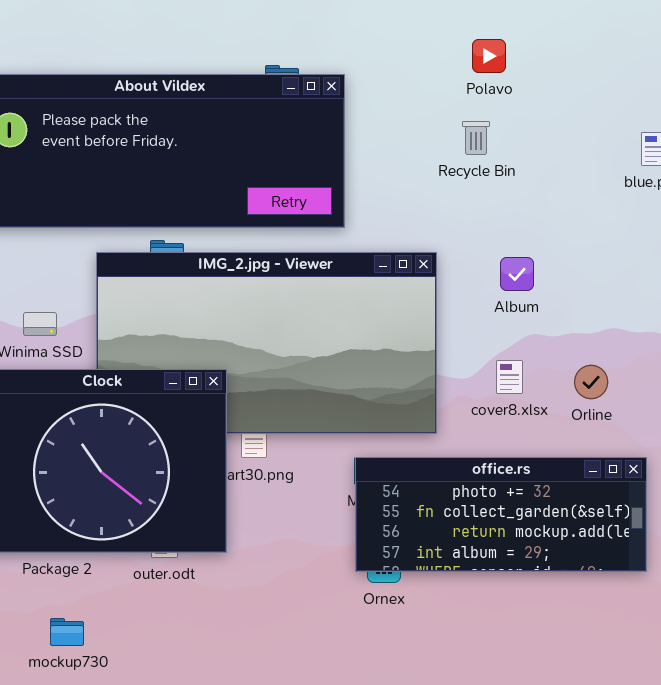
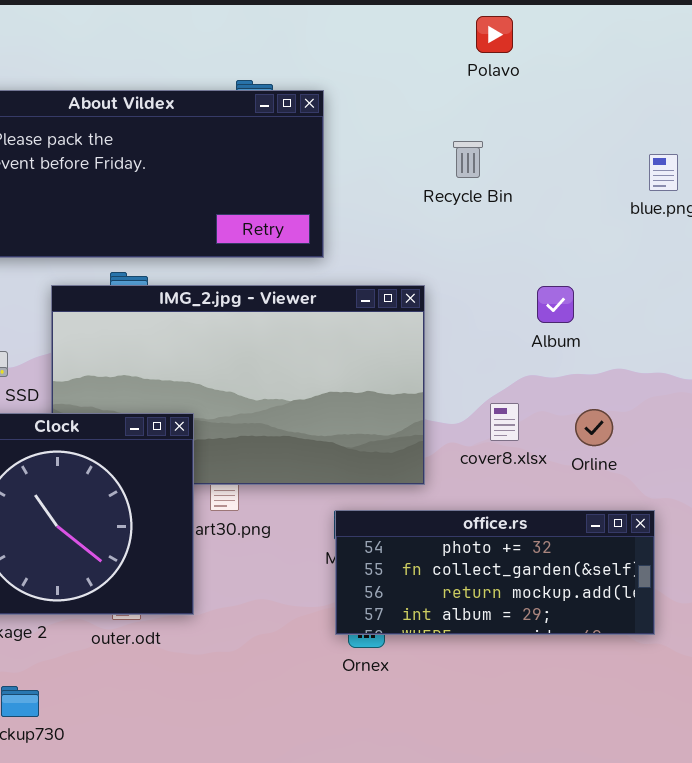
Polavo: [472,39,506,73] -> [476,16,513,53], moved
Album: [500,257,534,291] -> [537,286,574,323], moved

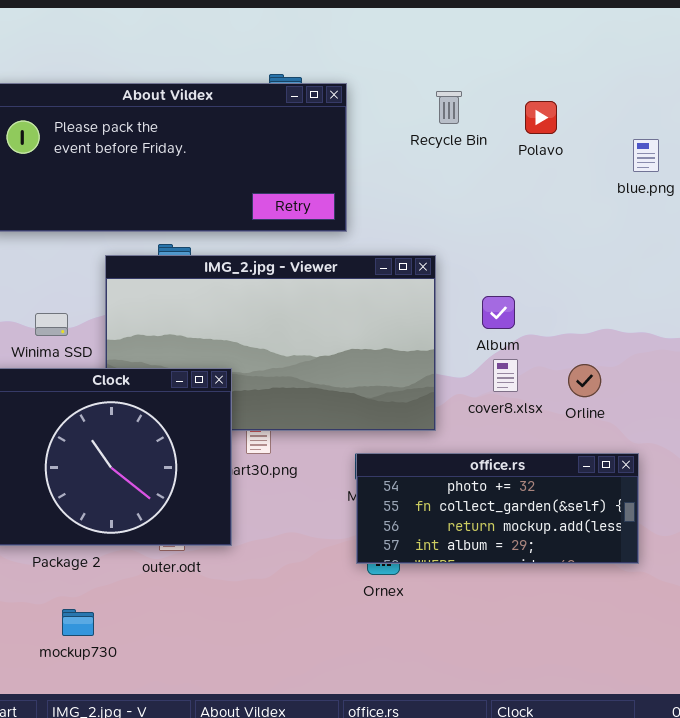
Polavo: [476,16,513,53] -> [525,101,557,134], moved
Recycle Bin: [453,141,483,178] -> [436,91,462,124], moved
Album: [537,286,574,323] -> [482,296,515,329], moved

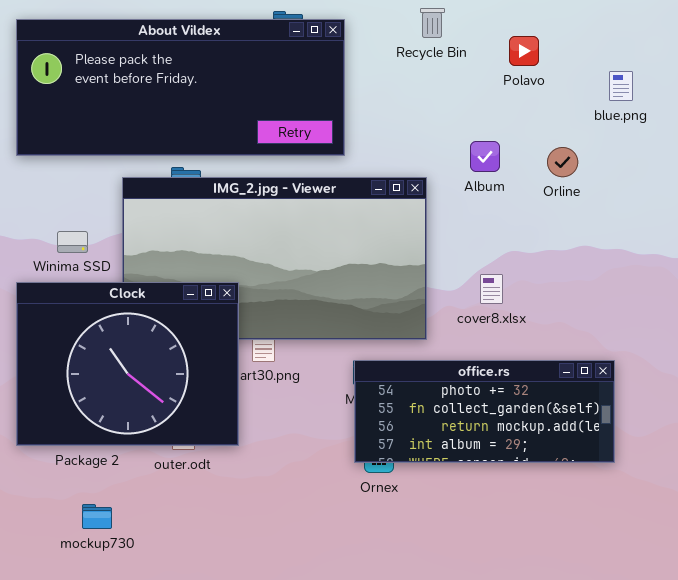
Recycle Bin: [436,91,462,124] -> [420,8,445,38], moved
Album: [482,296,515,329] -> [470,141,500,172], moved
Orline: [568,364,601,397] -> [547,147,578,177], moved

